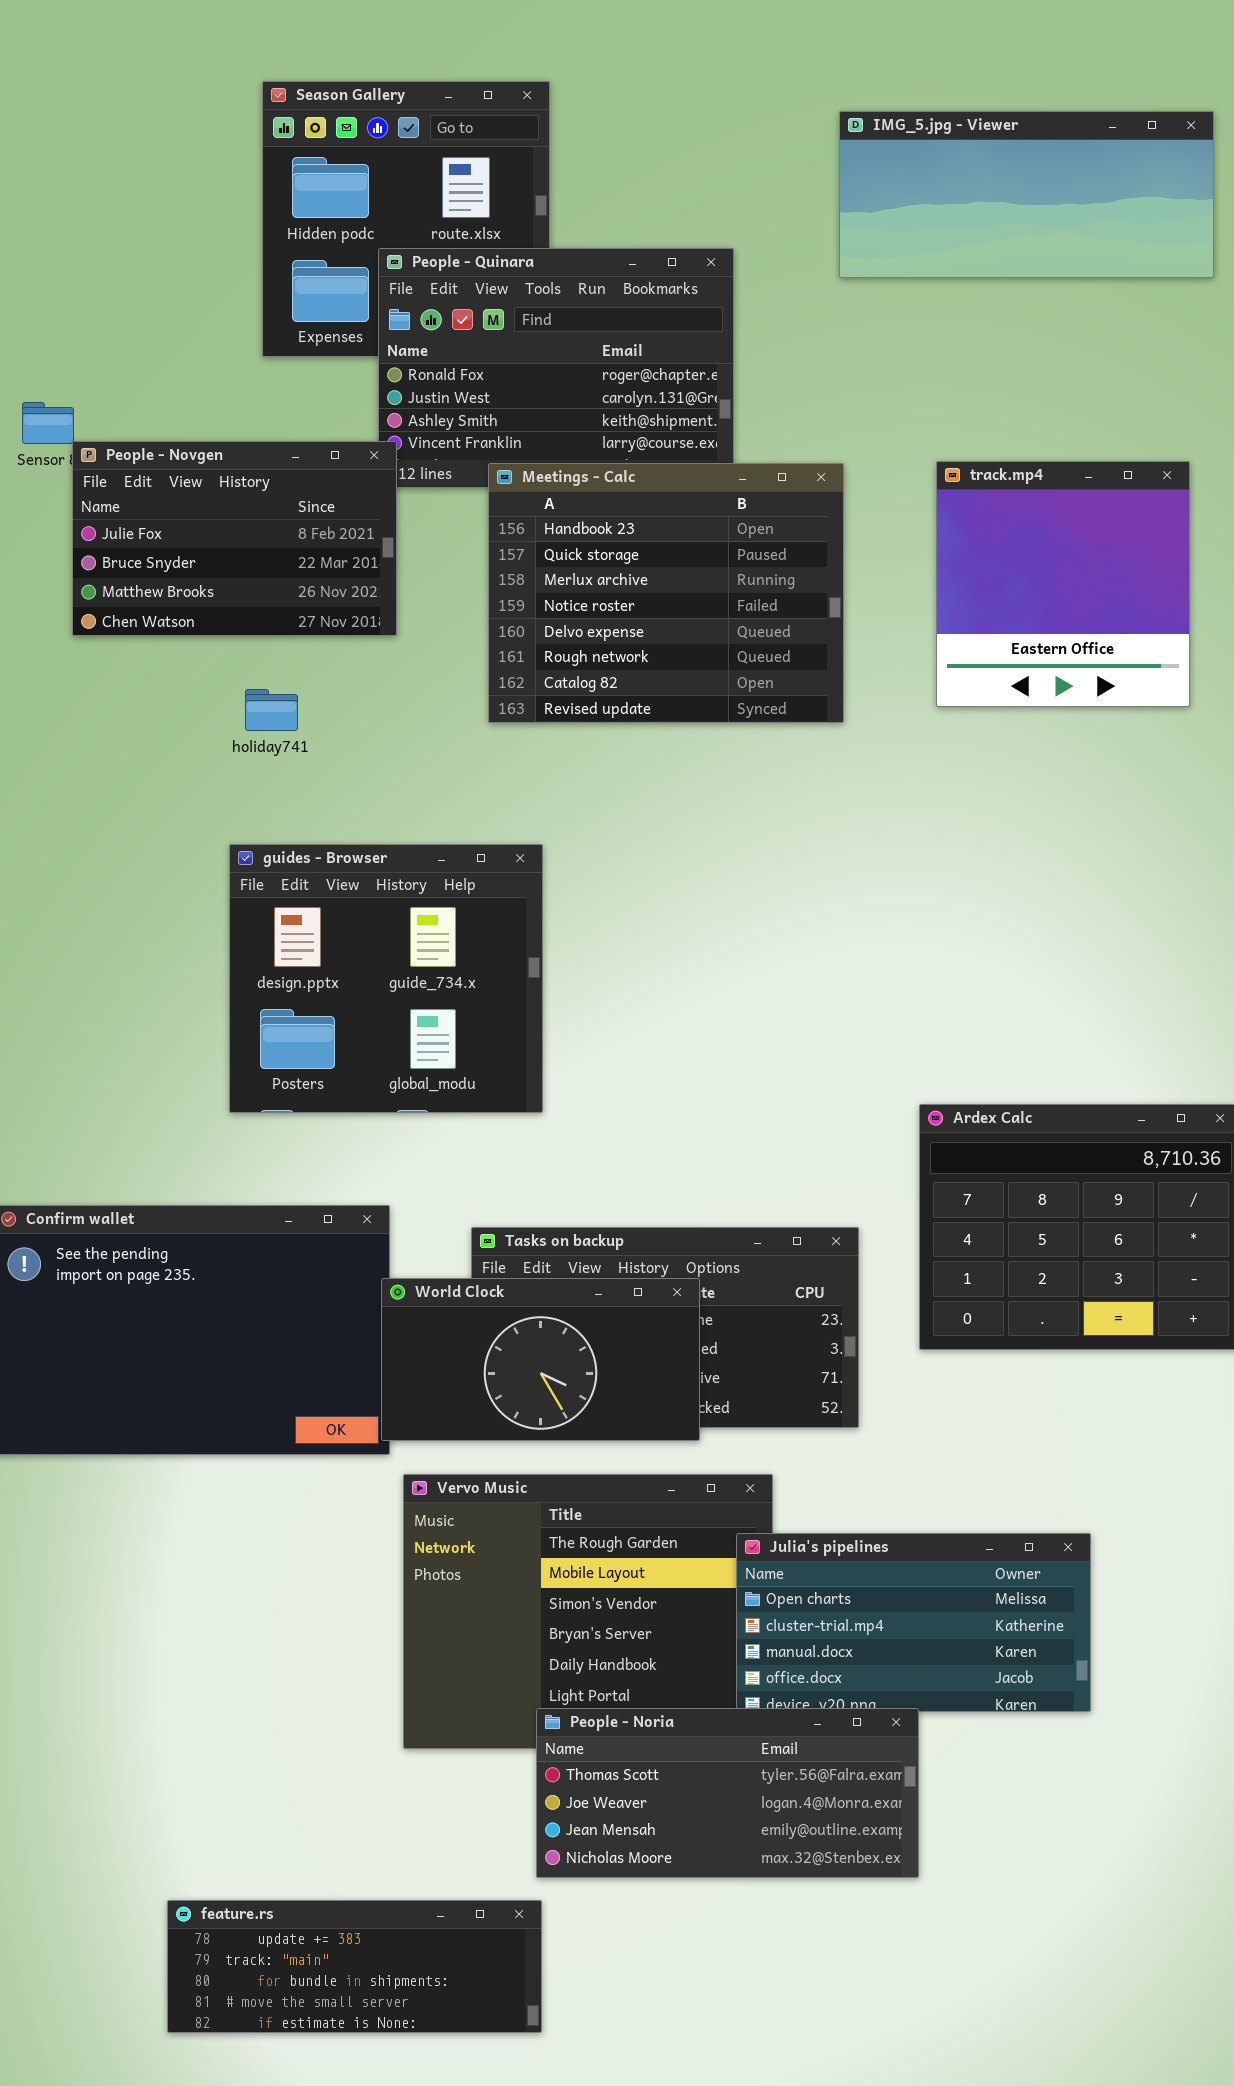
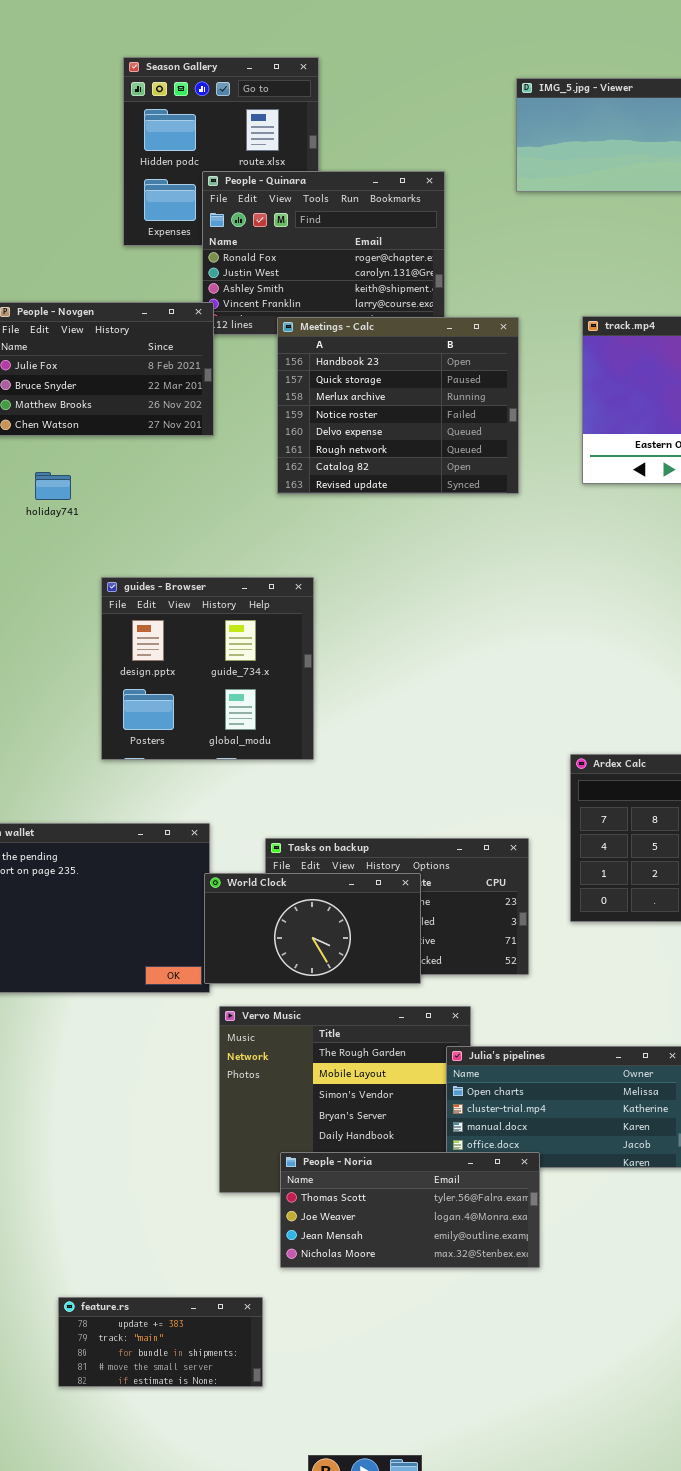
holiday741: [245,689,298,731] -> [35,472,71,500], moved
People - Noria: [536,1708,919,1878] -> [280,1152,540,1268], moved
feature.rs: [167,1900,542,2033] -> [58,1297,263,1387], resized

